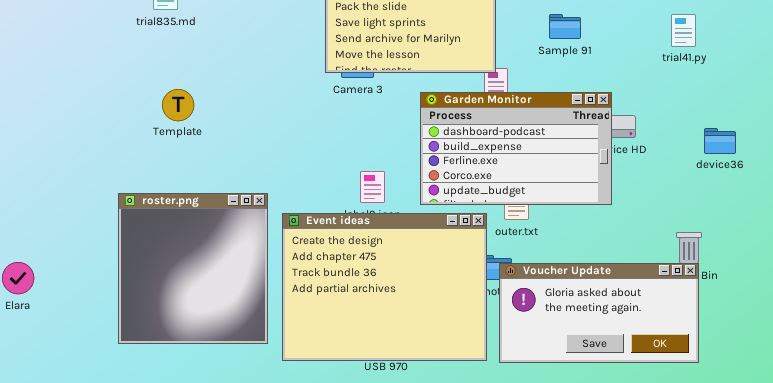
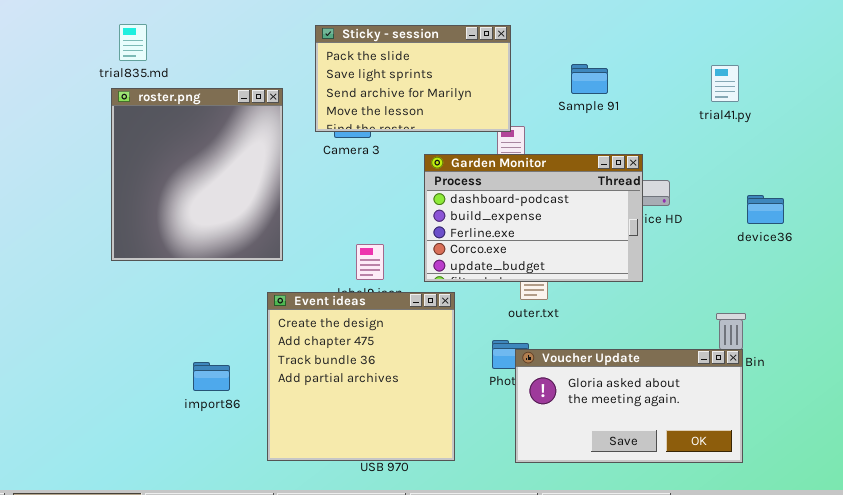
roster.png: [118,193,268,344] -> [111,88,283,261], moved
Event ideas: [282,213,487,361] -> [267,292,455,461], resized

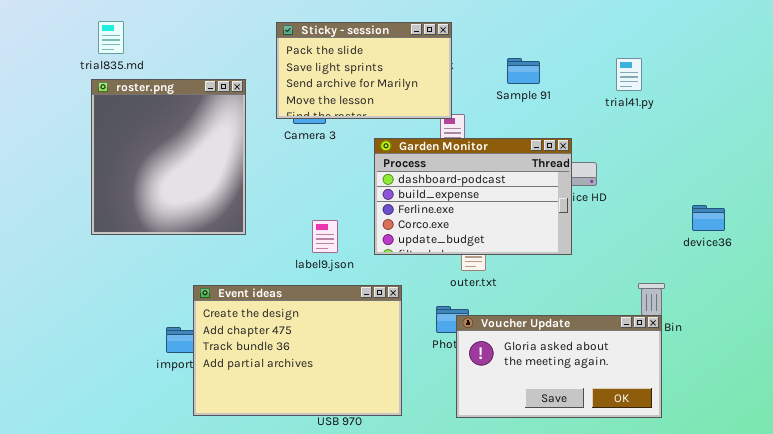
trial41.py: [711,65,739,102] -> [616,58,642,91], moved
device36: [747,195,784,224] -> [692,205,725,231], moved
Event ideas: [267,292,455,461] -> [193,285,402,416], resized

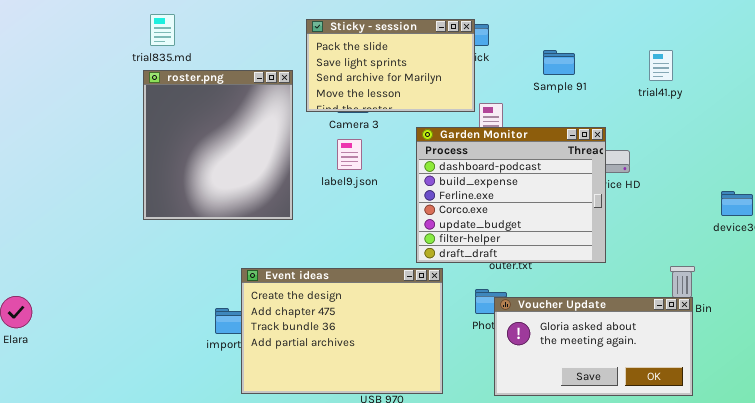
Sticky - session: [276,22,452,119] -> [306,19,475,112], moved
Garden Monitor: [374,138,572,255] -> [416,127,606,263], resized
label9.json: [312,220,338,253] -> [337,139,362,170], moved

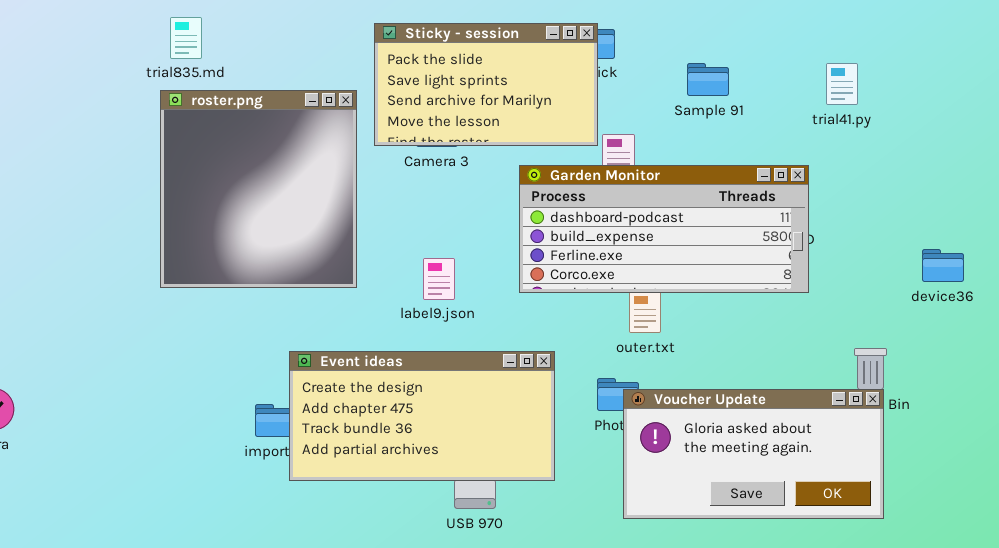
Garden Monitor: [416,127,606,263] -> [519,165,809,293], resized
label9.json: [337,139,362,170] -> [423,258,455,300], moved
Event ideas: [241,268,443,394] -> [289,351,555,481], resized

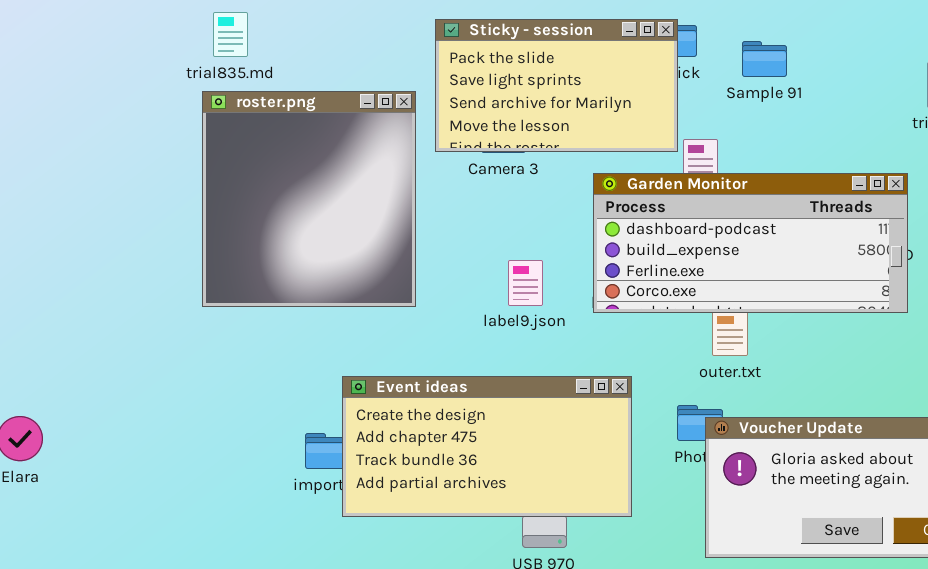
Sample 91: [687,63,729,96] -> [742,41,787,77], moved
label9.json: [423,258,455,300] -> [508,260,543,306], moved

